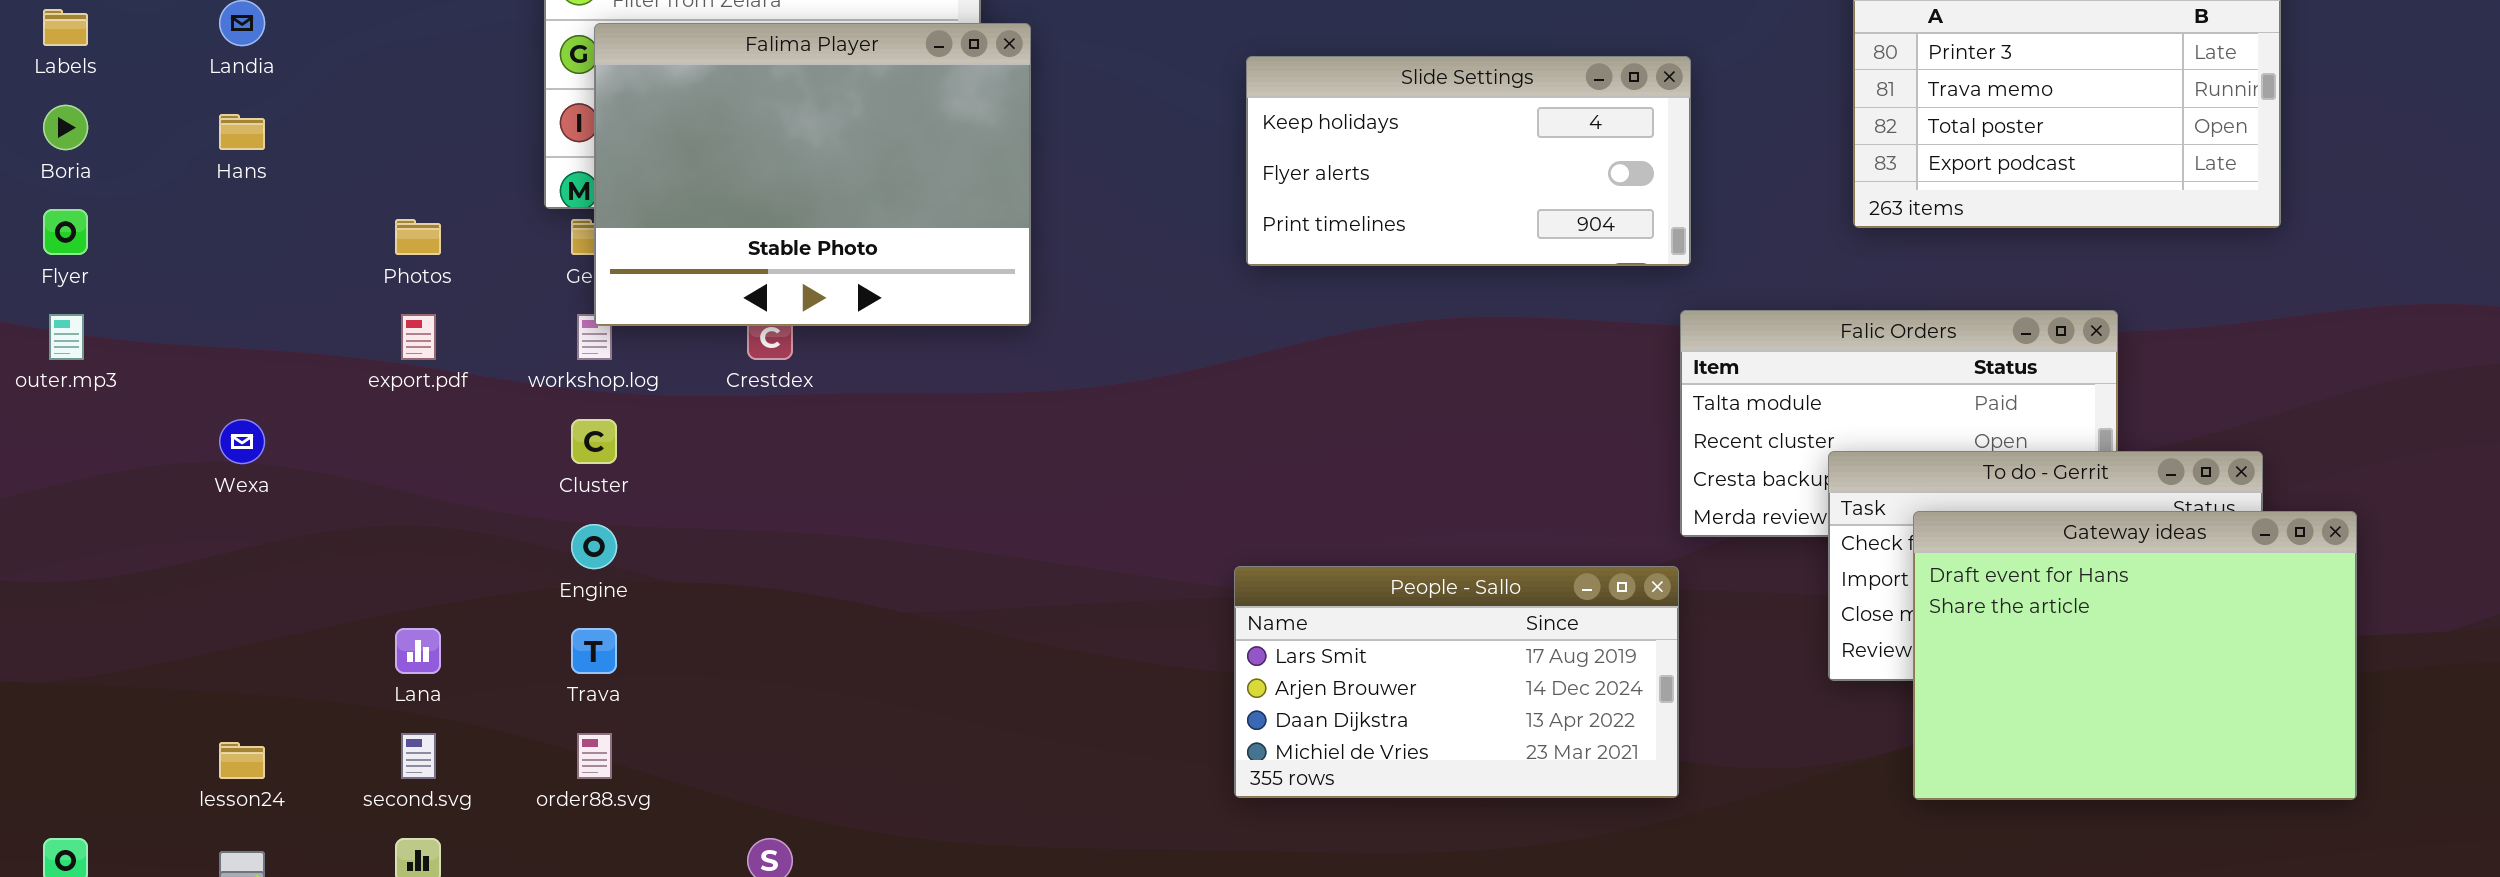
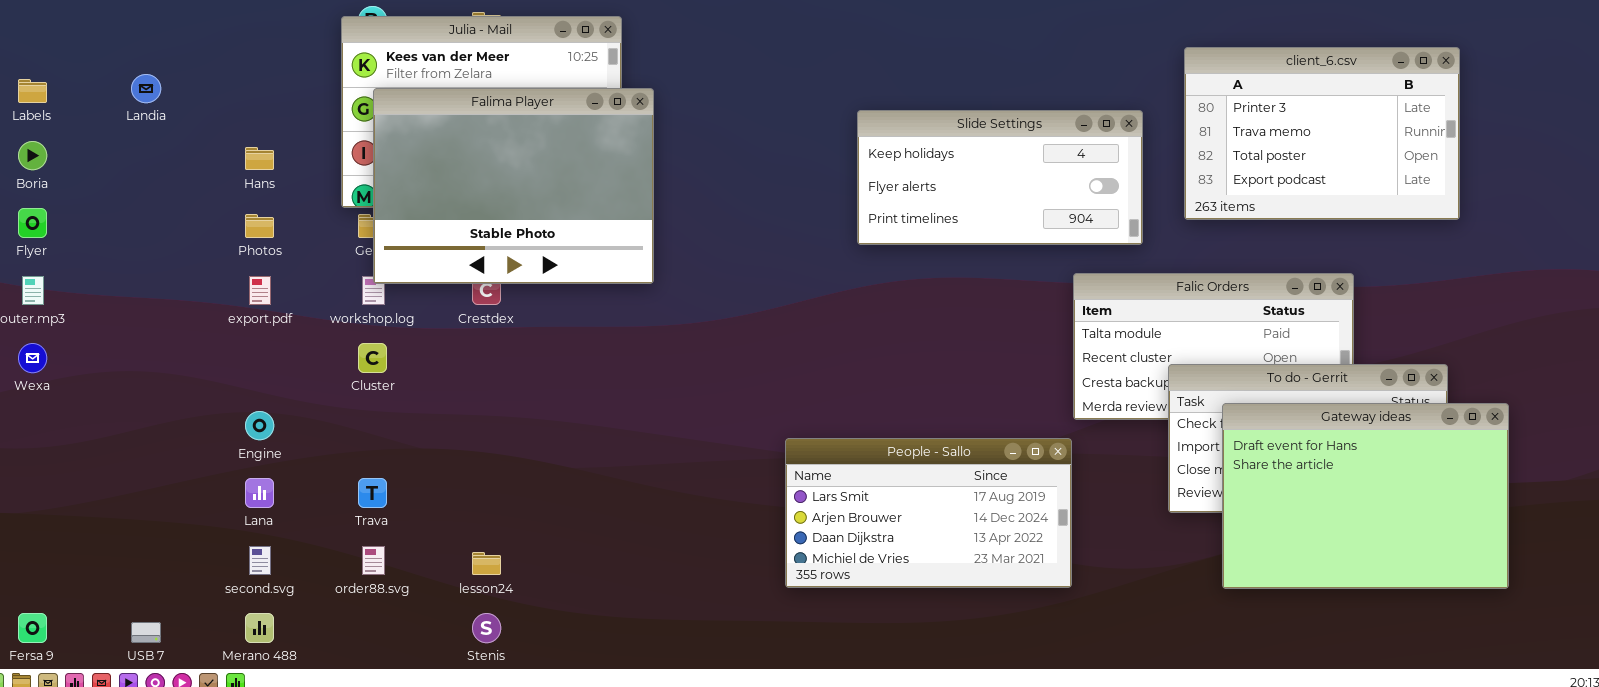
Slide Settings: [1246,56,1691,266] -> [857,110,1143,245], moved
Hans: [219,114,265,150] -> [245,147,274,170], moved
Wexa: [219,419,265,464] -> [18,343,47,373], moved
Engine: [571,524,617,569] -> [245,411,274,440], moved
lesson24: [219,742,265,779] -> [472,552,501,575], moved

